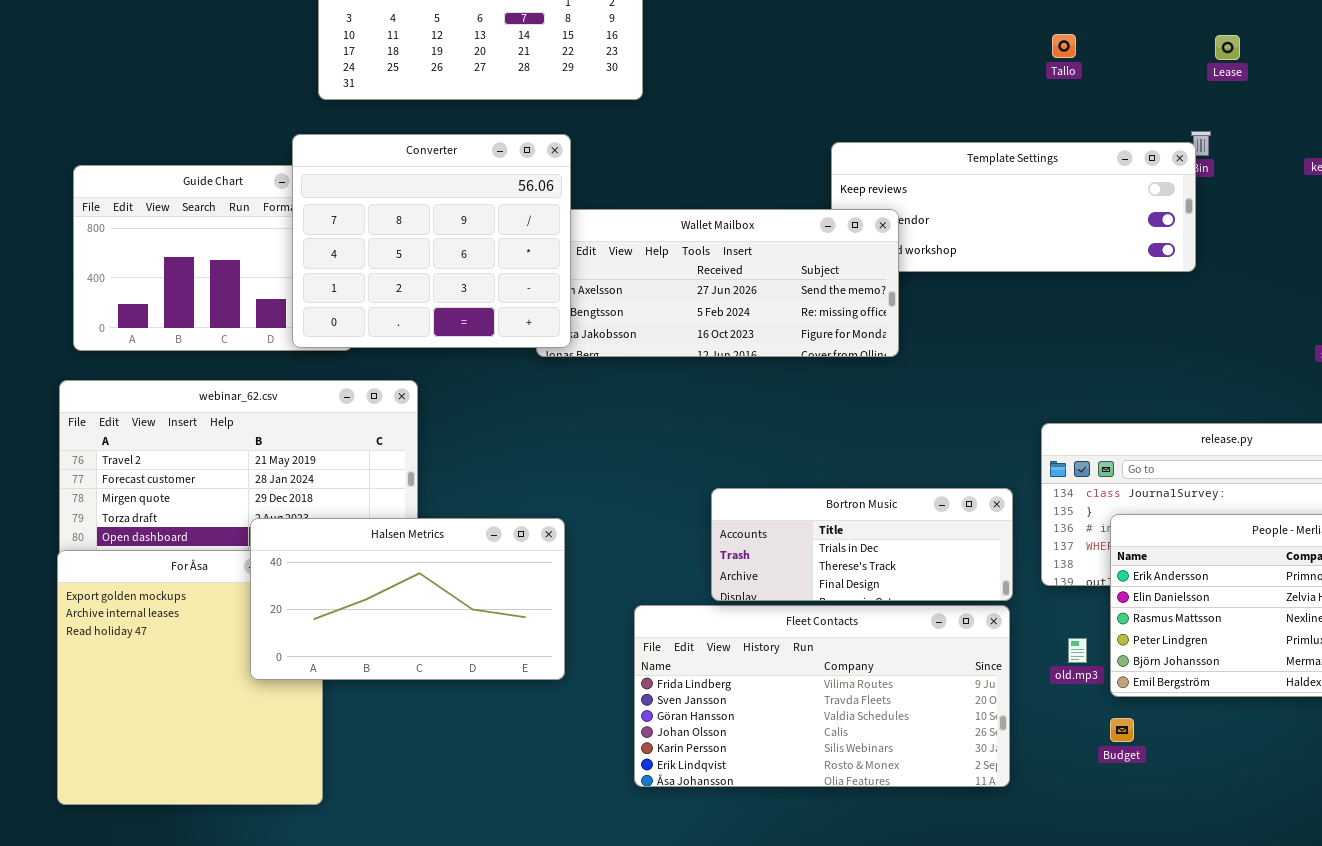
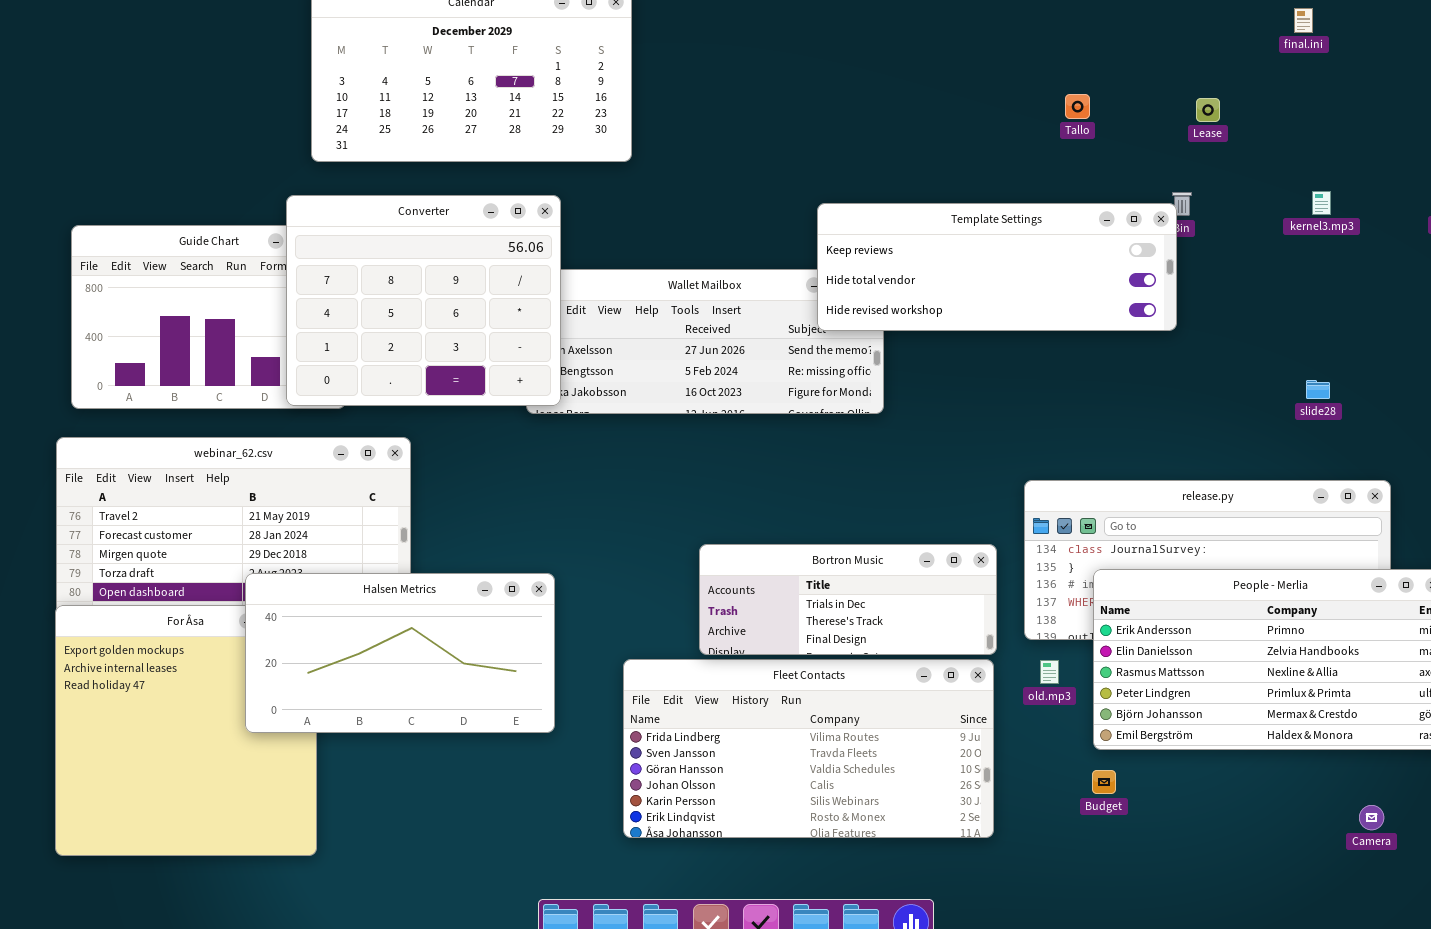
Tallo: [1052,34,1076,58] -> [1065,94,1090,119], moved
Template Settings: [831,142,1196,272] -> [817,203,1177,331], raised
old.mp3: [1068,638,1087,663] -> [1040,660,1059,684], moved

